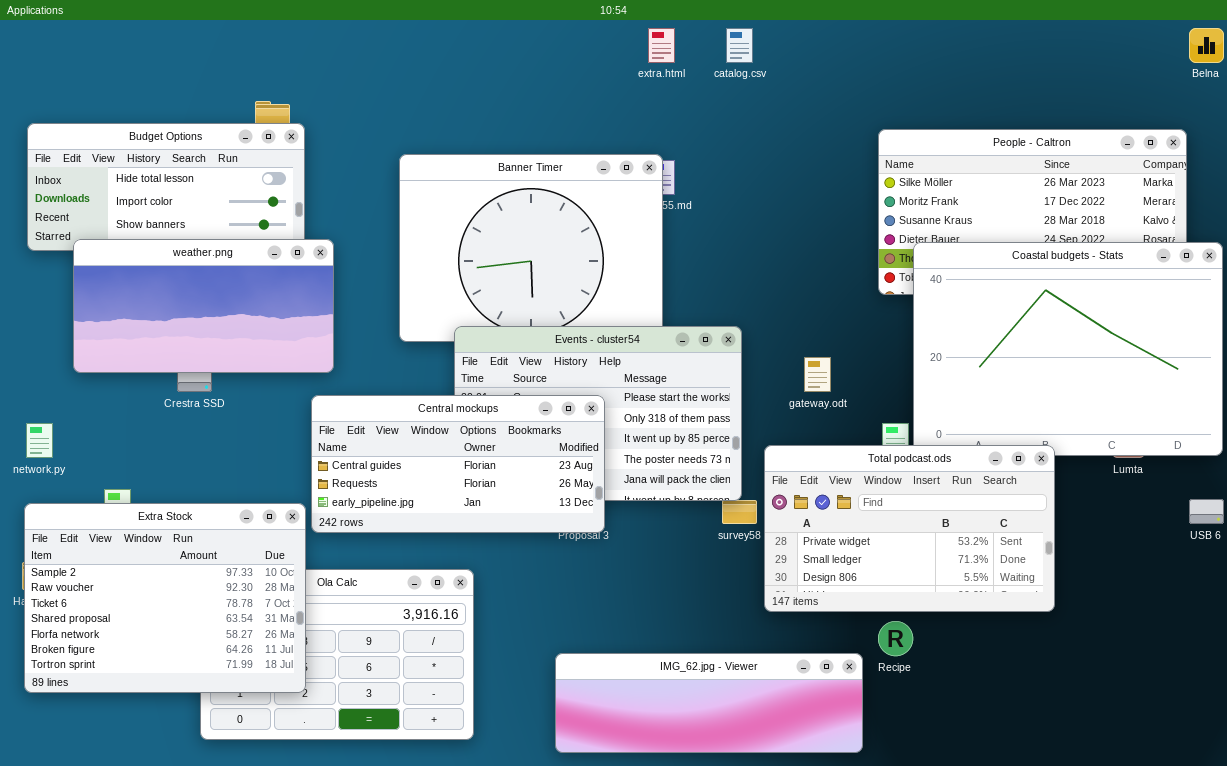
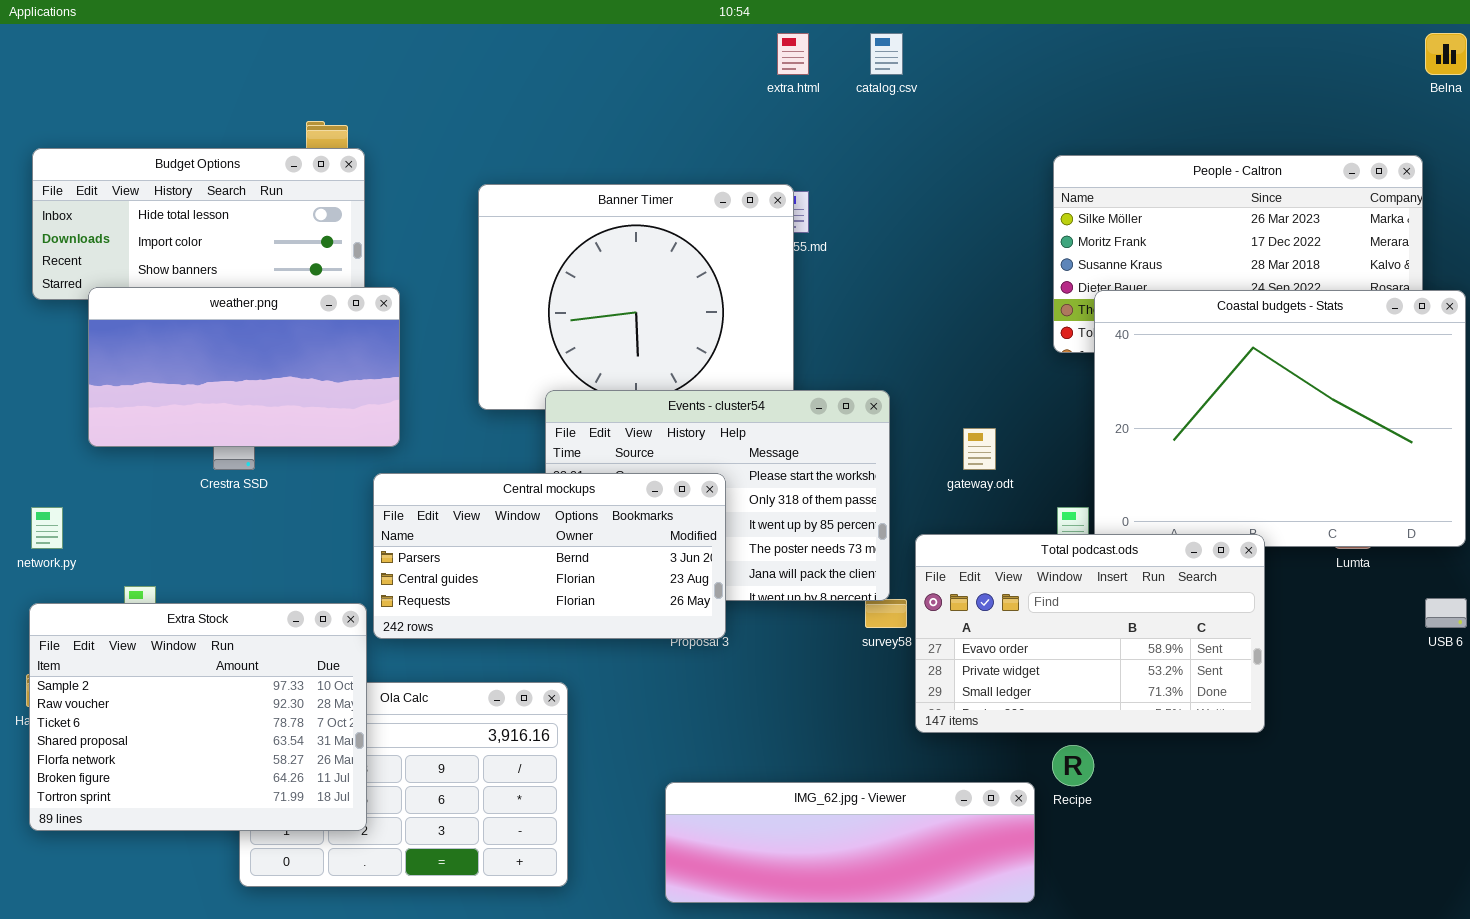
Central mockups: [311,395,605,533] -> [373,473,726,639], scrolled up 1 row
Total podcast.ods: [764,445,1055,612] -> [915,534,1265,733], scrolled up 1 row

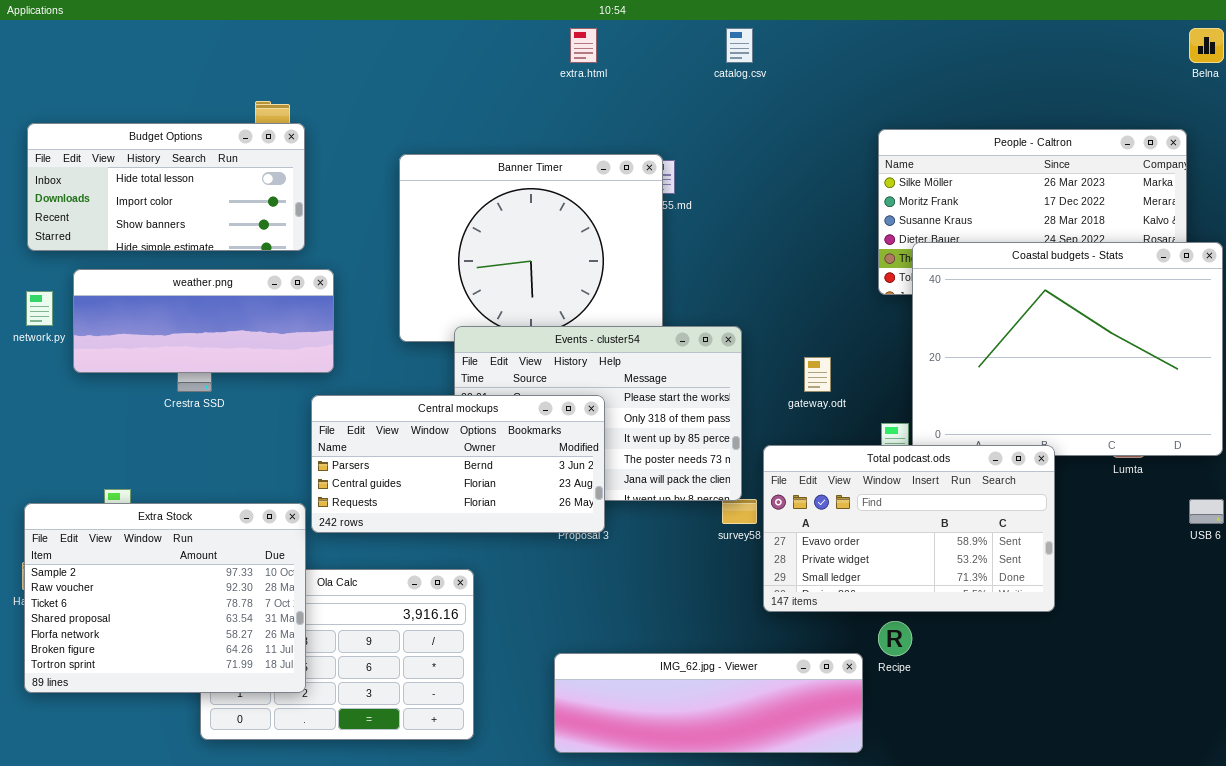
extra.html: [777,33,809,75] -> [570,28,597,63], moved
weather.png: [88,287,400,447] -> [73,269,334,373], resized
network.py: [31,507,63,549] -> [26,291,53,326], moved

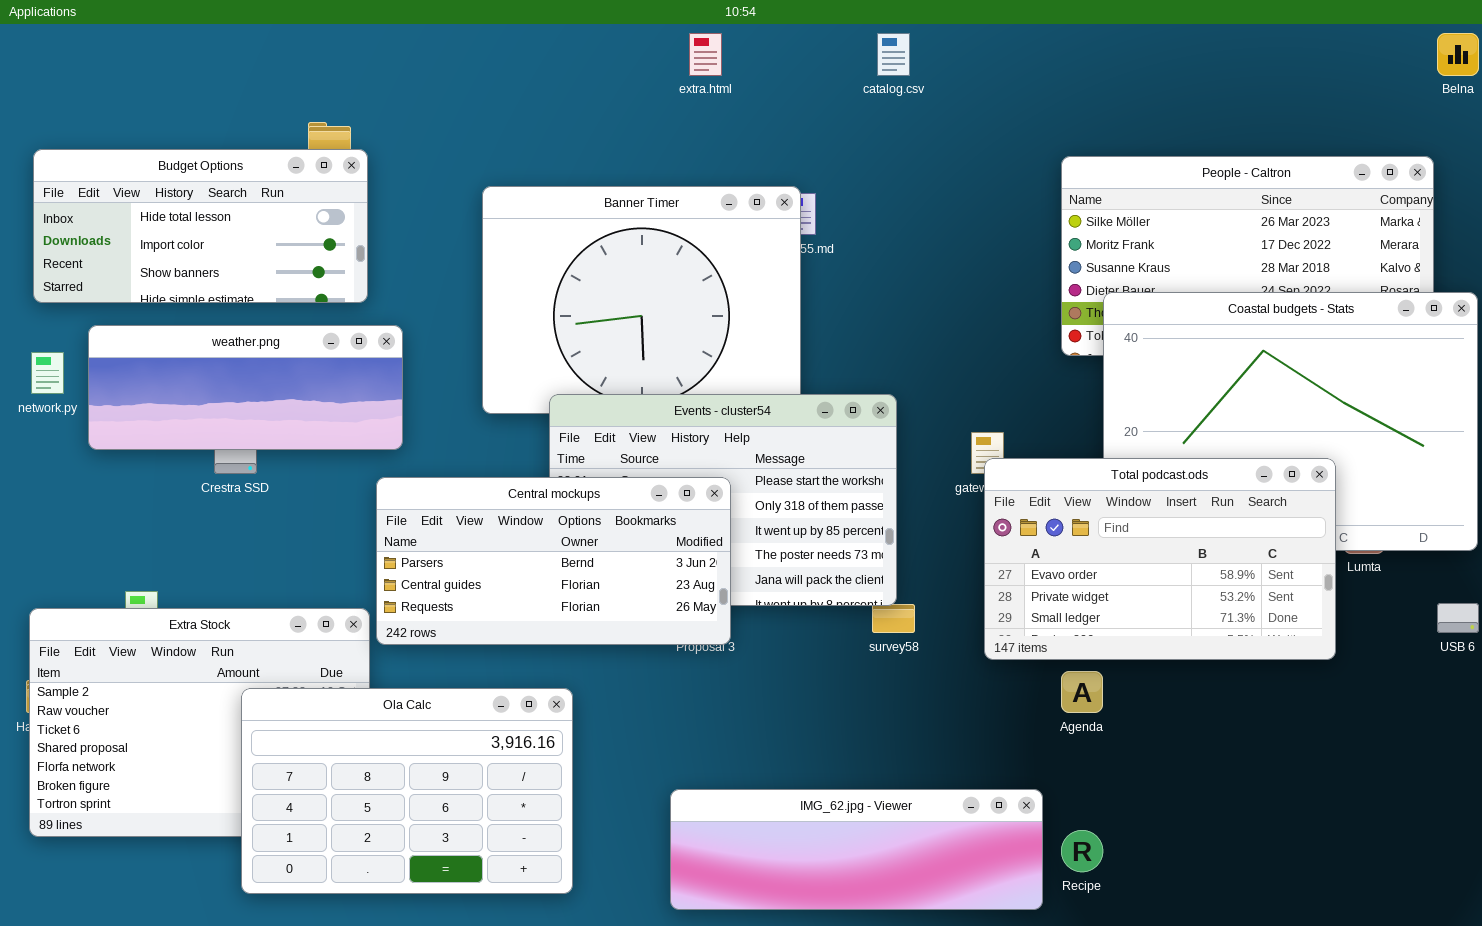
Total podcast.ods: [763,445,1055,612] -> [984,458,1336,660], moved
Ola Calc: [200,569,474,740] -> [241,688,573,894], raised
Recipe: [878,621,912,656] -> [1061,830,1103,872], moved

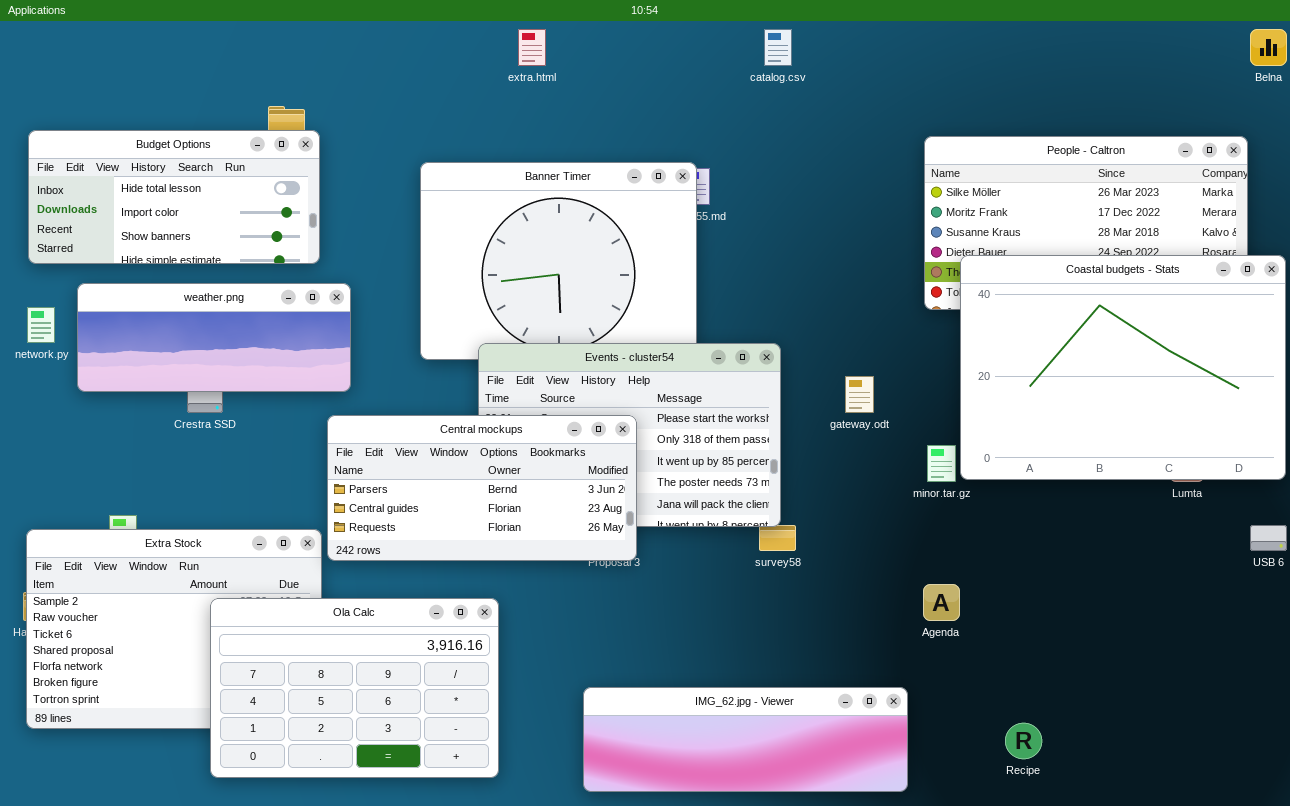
extra.html: [689,33,722,76] -> [518,29,546,66], moved
Total podcast.ods: [984,458,1336,660] -> none, closed
Recipe: [1061,830,1103,872] -> [1005,723,1042,759], moved

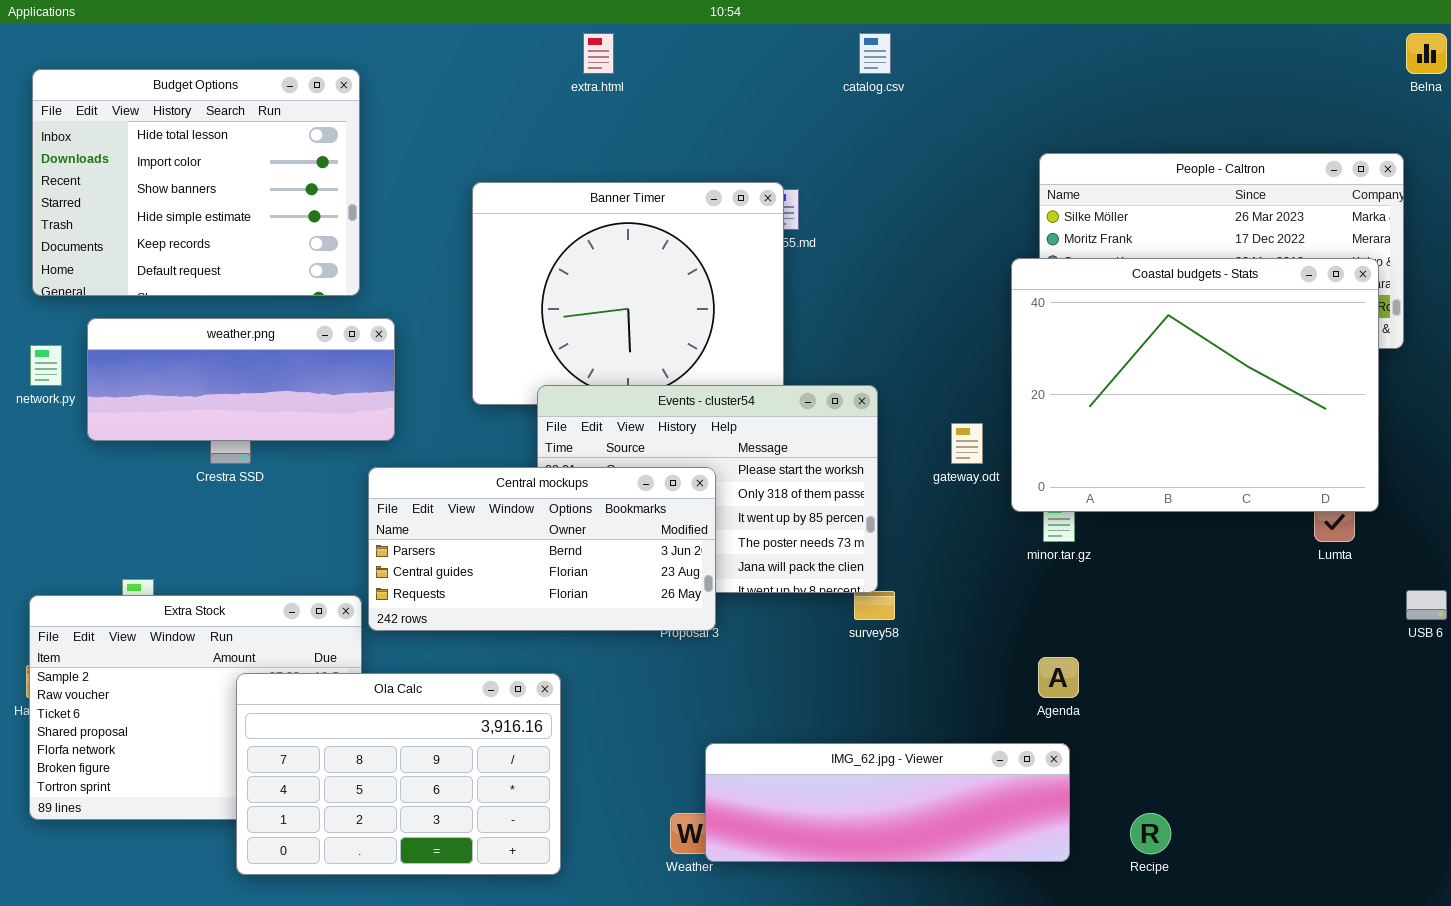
Budget Options: [28,130,320,264] -> [32,69,360,296], resized
Coastal budgets - Stats: [960,255,1286,480] -> [1011,258,1379,512], moved
IMG_62.jpg - Viewer: [583,687,908,792] -> [705,743,1070,862], moved

